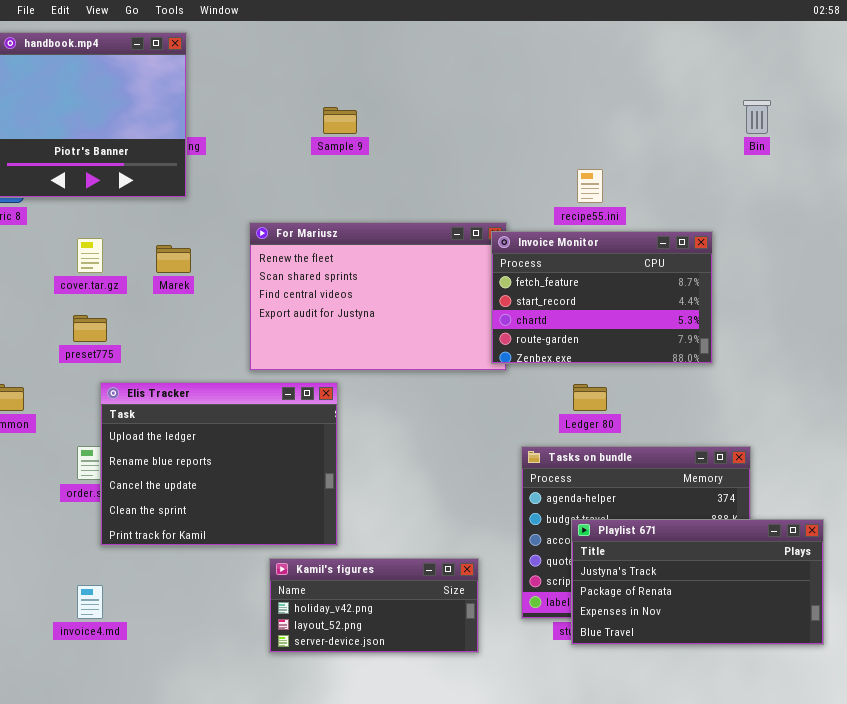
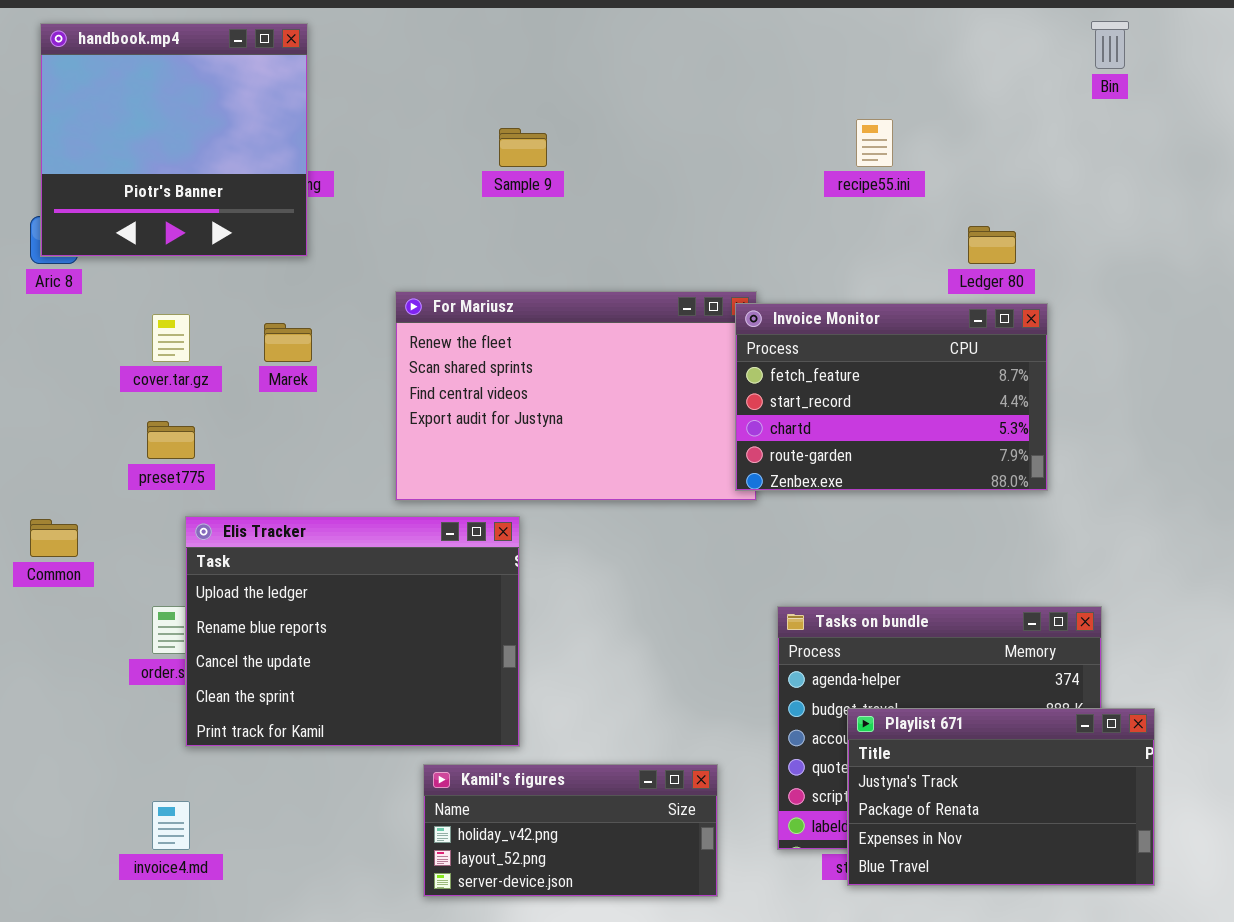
Bin: [743,100,771,134] -> [1091,21,1129,69], moved
recipe55.ini: [577,169,603,203] -> [856,119,893,167], moved
Ledger 80: [573,384,607,411] -> [968,226,1016,264], moved
Playlist 671: [571,519,824,645] -> [847,708,1155,886], resized

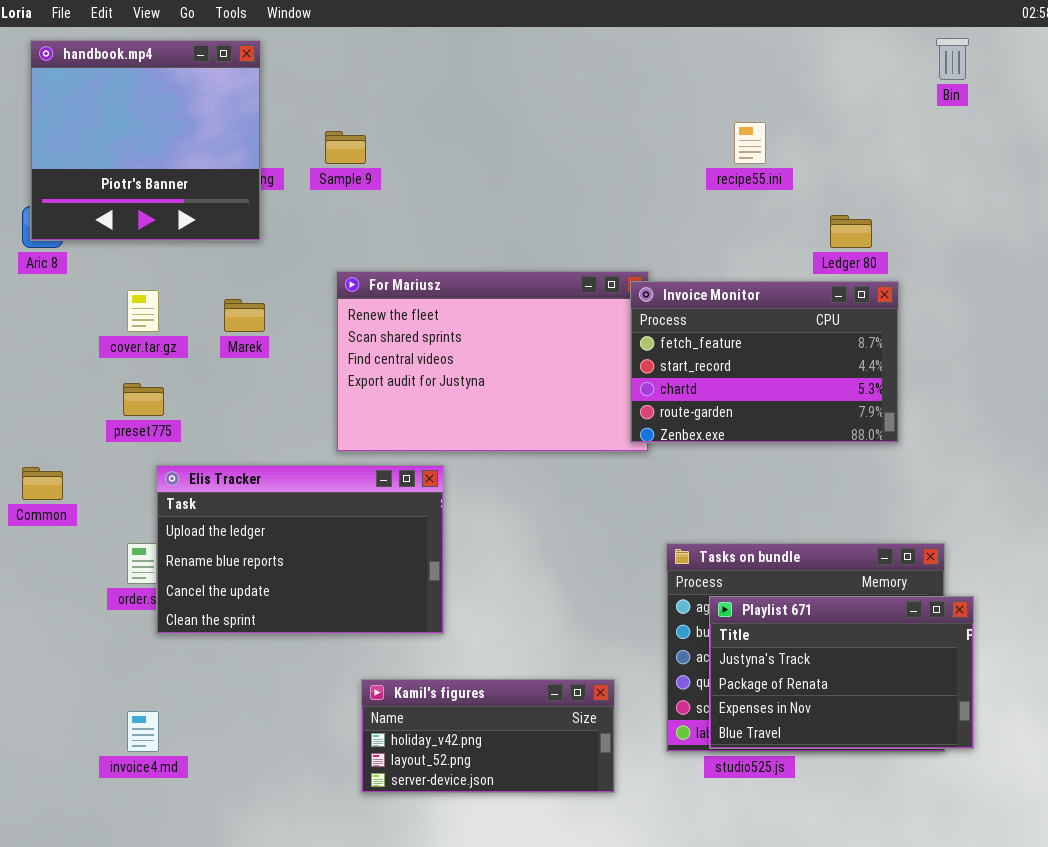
Sample 9: [499,128,547,167] -> [325,131,366,164], moved
Elis Tracker: [185,516,520,747] -> [156,465,444,634], resized
Playlist 671: [847,708,1155,886] -> [709,596,974,749], moved

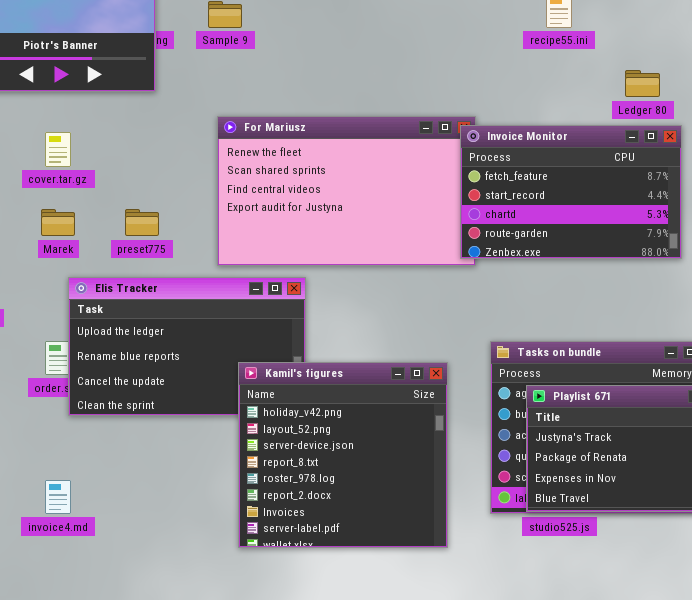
Marek: [224,299,265,332] -> [41,209,75,236], moved
preset775: [123,383,164,416] -> [125,209,159,236], moved
Kamil's figures: [361,679,615,793] -> [238,362,448,548], resized

